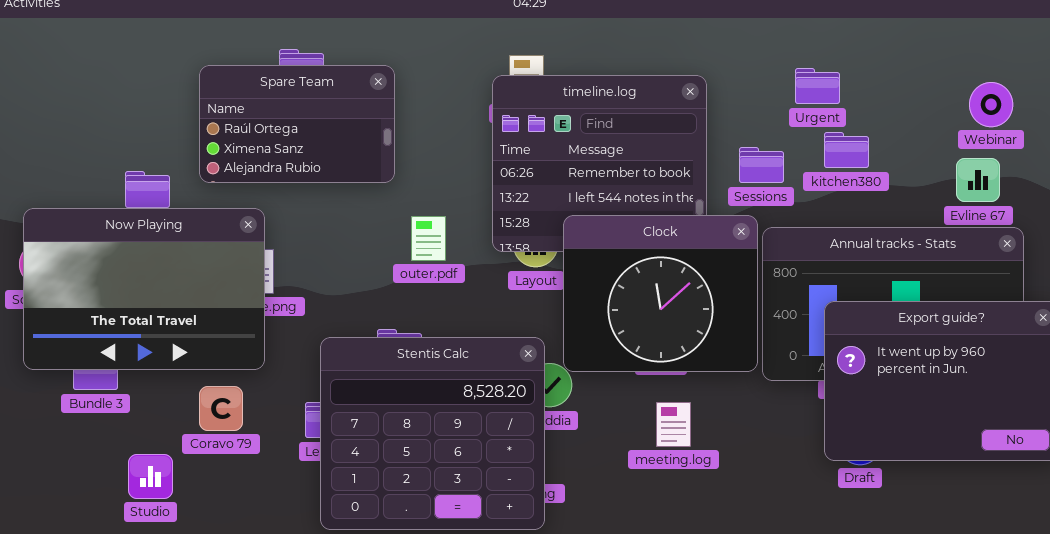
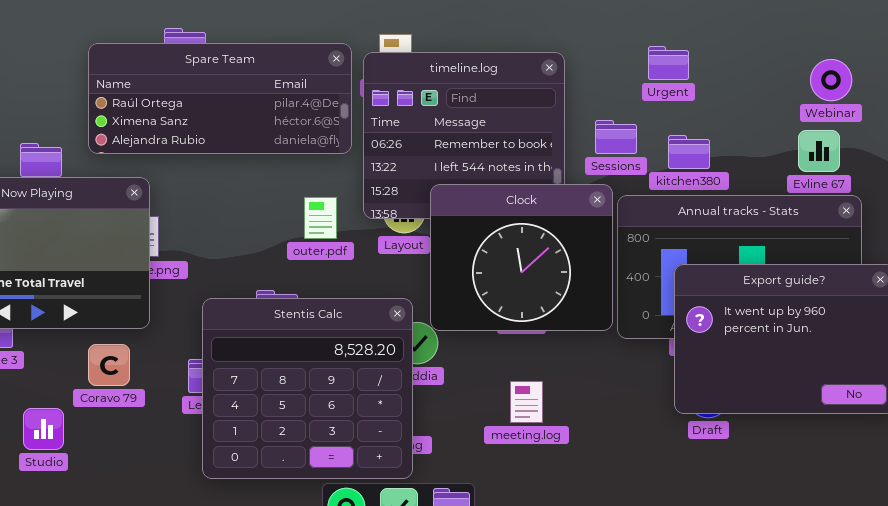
Spare Team: [199,65,395,183] -> [88,43,352,154], resized
kitchen380: [824,132,869,168] -> [668,135,710,169], moved
outer.pdf: [411,216,446,261] -> [304,197,337,239], moved
meeting.log: [656,402,691,447] -> [510,381,543,423], moved

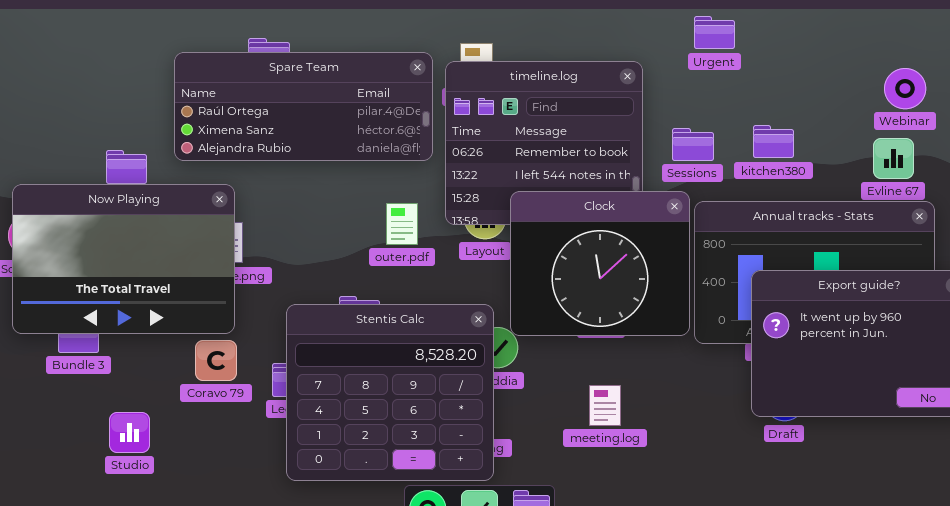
Urgent: [648,46,689,80] -> [694,16,735,49], moved
kitchen380: [668,135,710,169] -> [753,125,794,158], moved
Coravo 79: [88,344,130,386] -> [195,340,237,381], moved

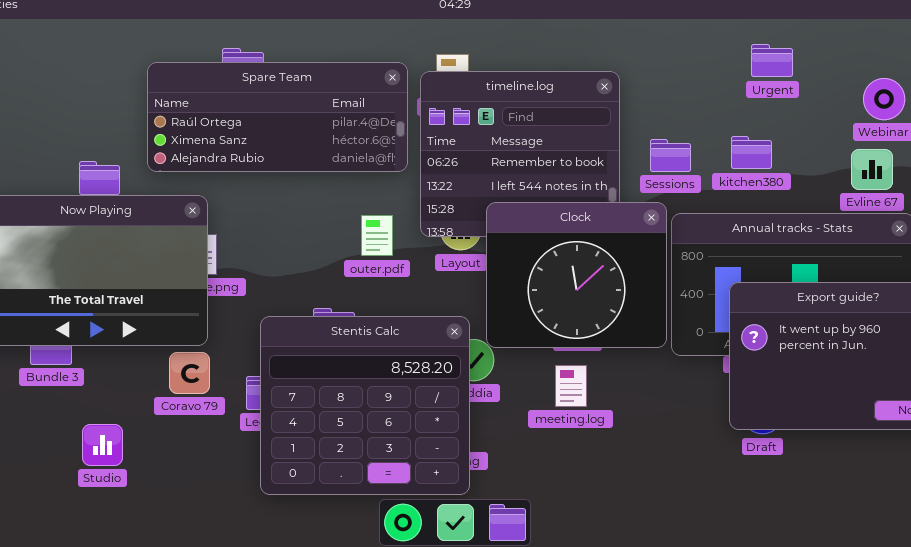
Urgent: [694,16,735,49] -> [751,44,793,77], moved
meeting.log: [589,385,621,426] -> [555,365,587,407], moved

